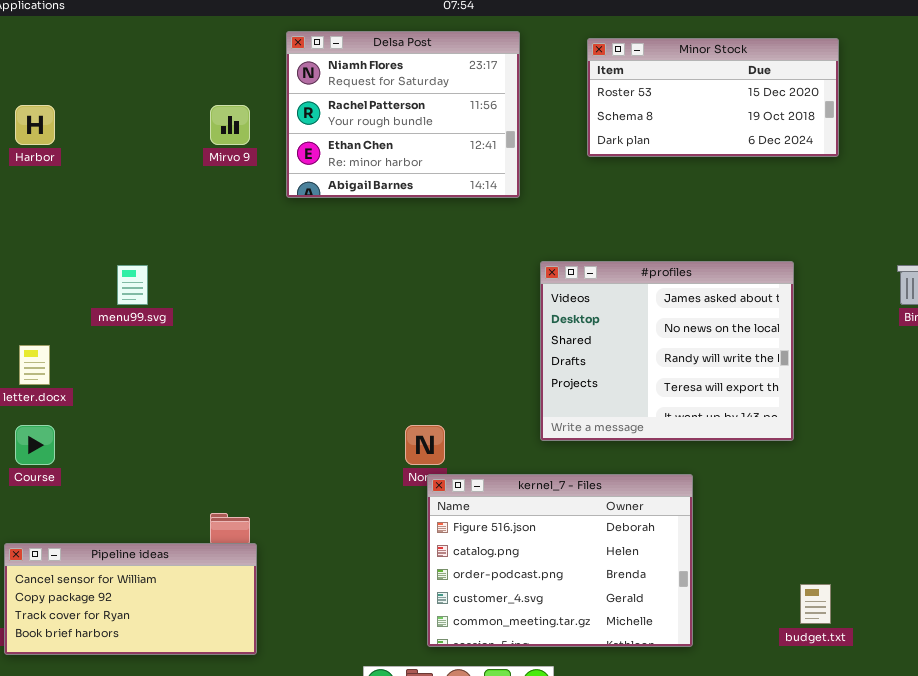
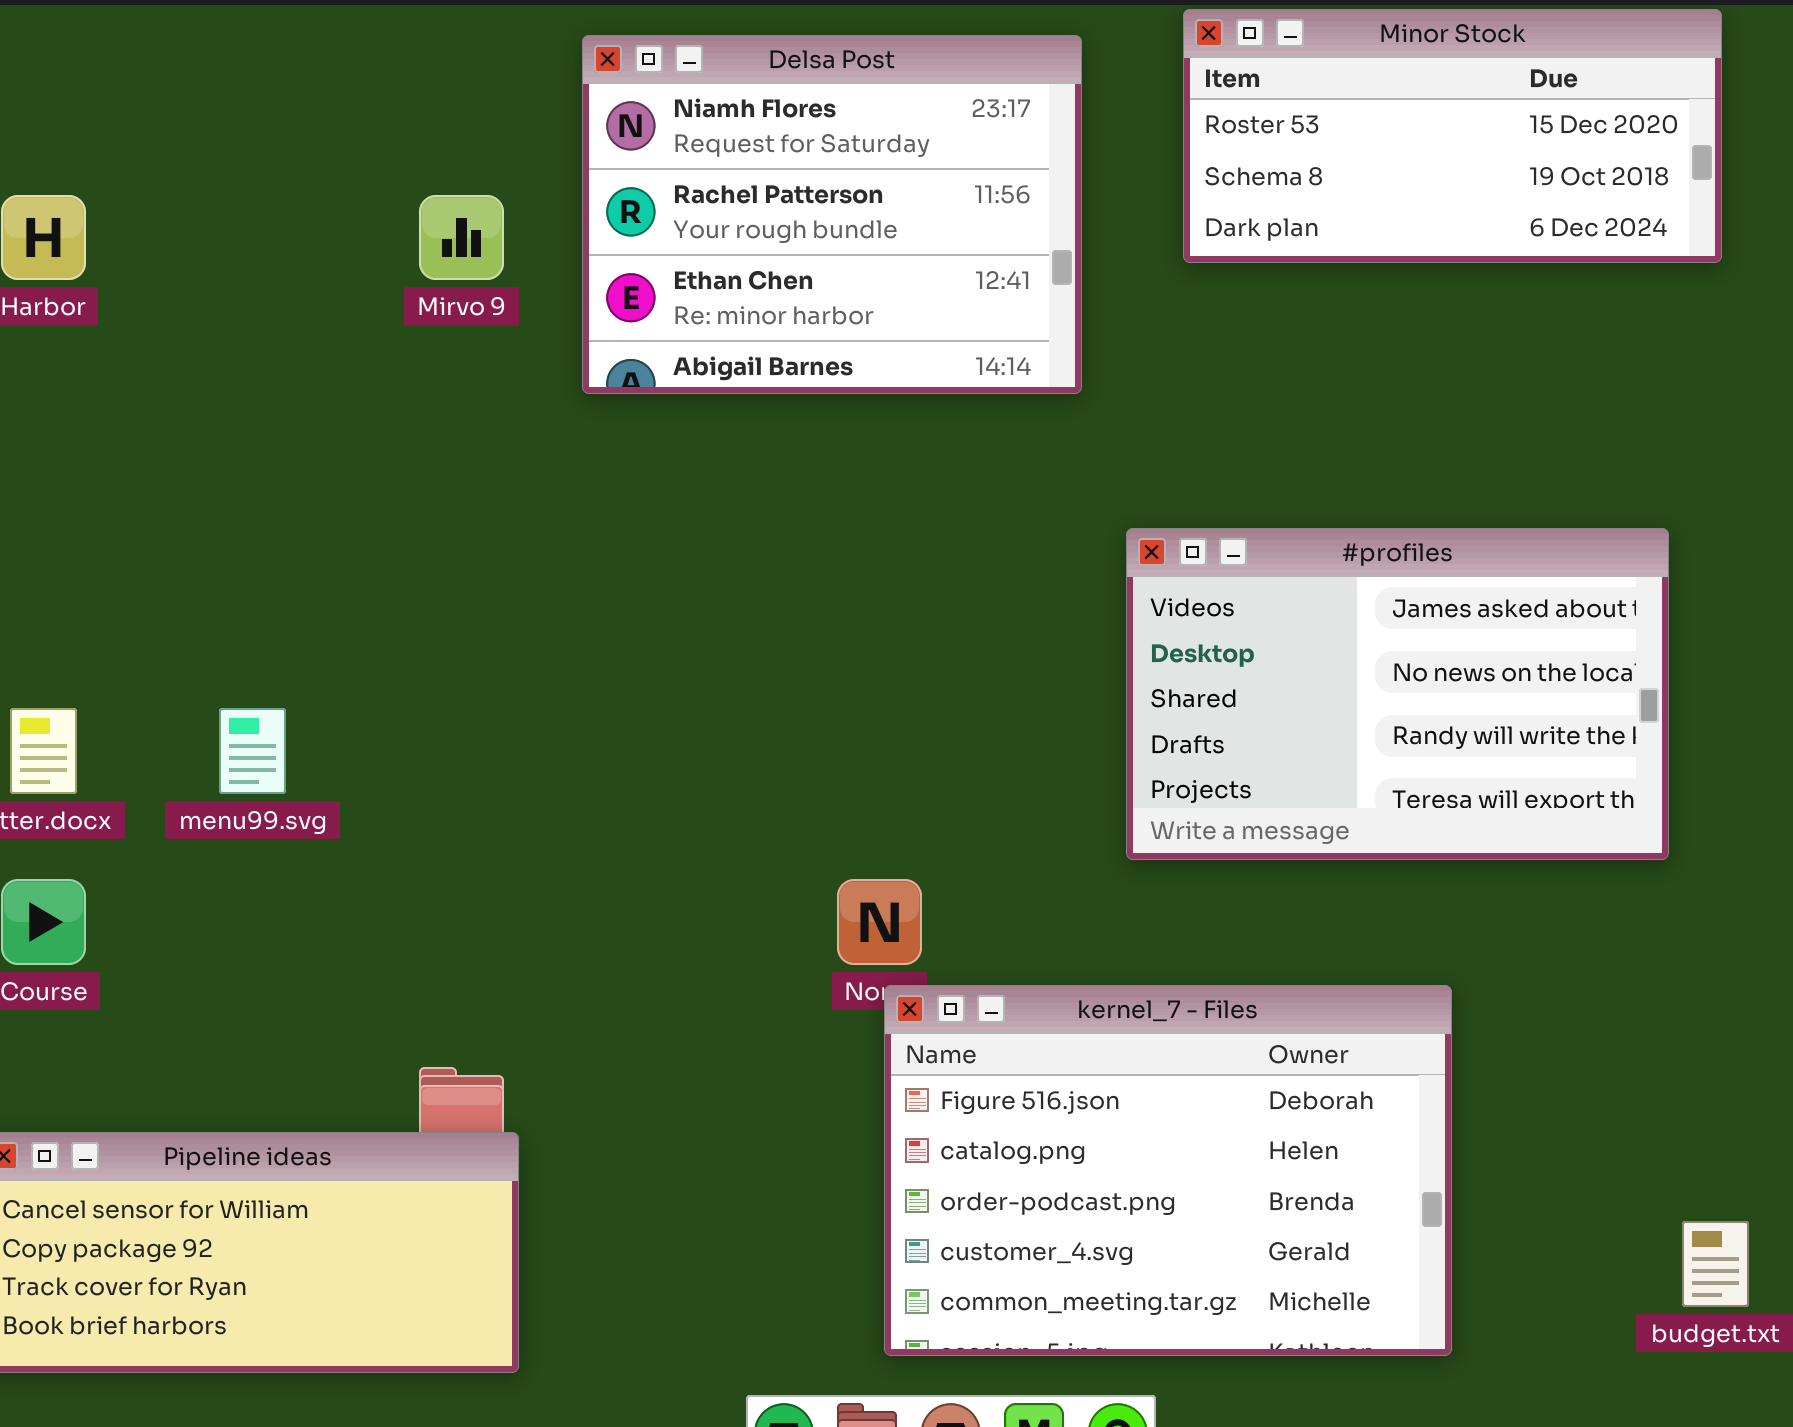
Minor Stock: [587,38,839,157] -> [1183,9,1722,263], moved
#profiles: [540,261,794,441] -> [1126,528,1669,860], resized
menu99.svg: [117,265,148,305] -> [219,708,286,794], moved

